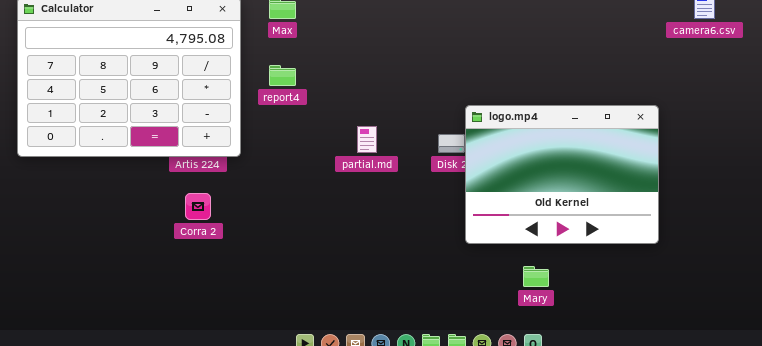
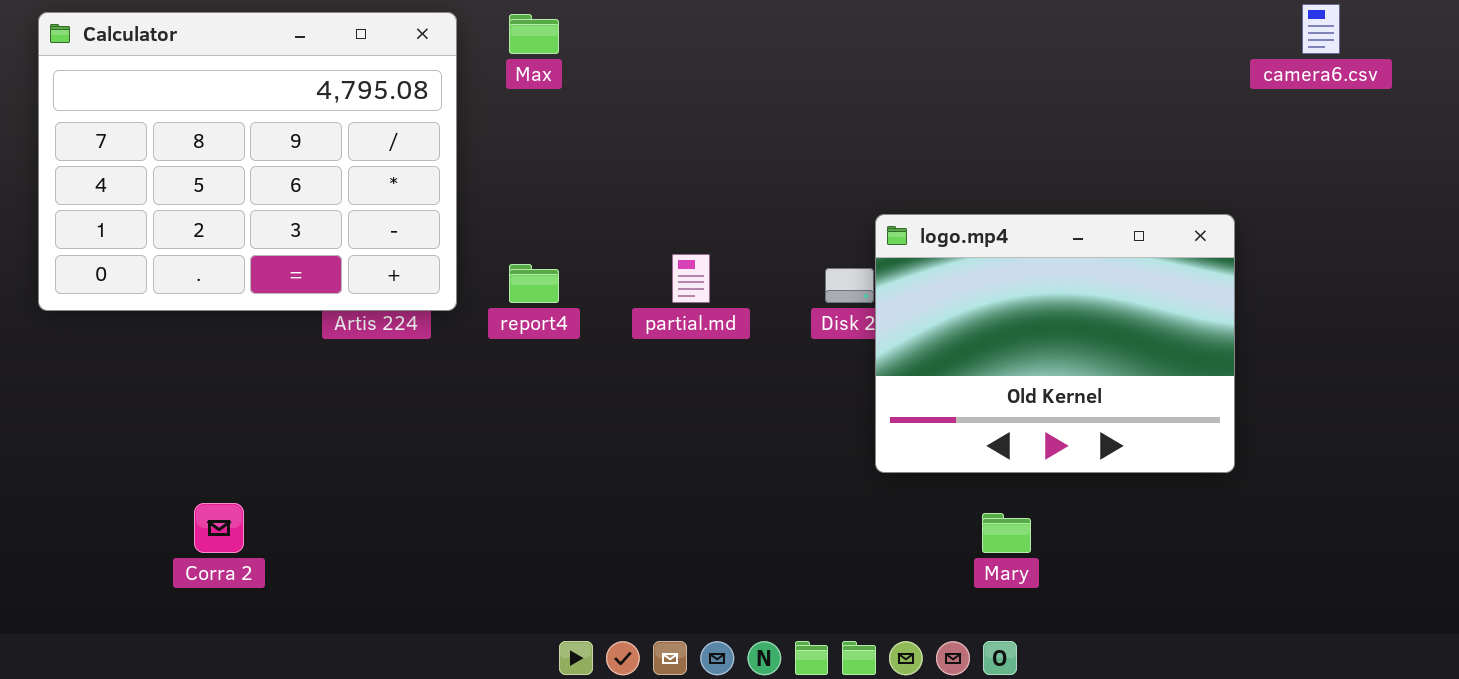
report4: [269,65,296,86] -> [509,264,559,303], moved
Corra 2: [185,193,211,220] -> [194,503,244,553], moved

